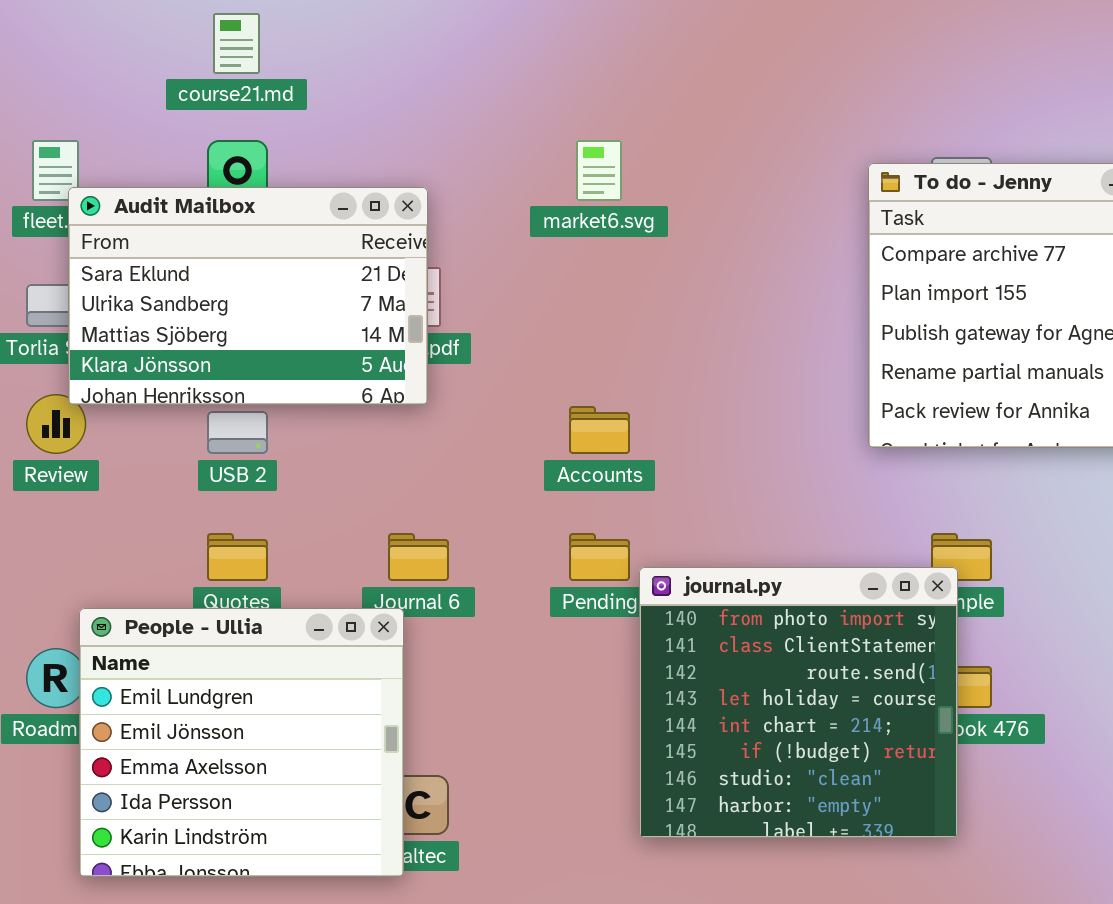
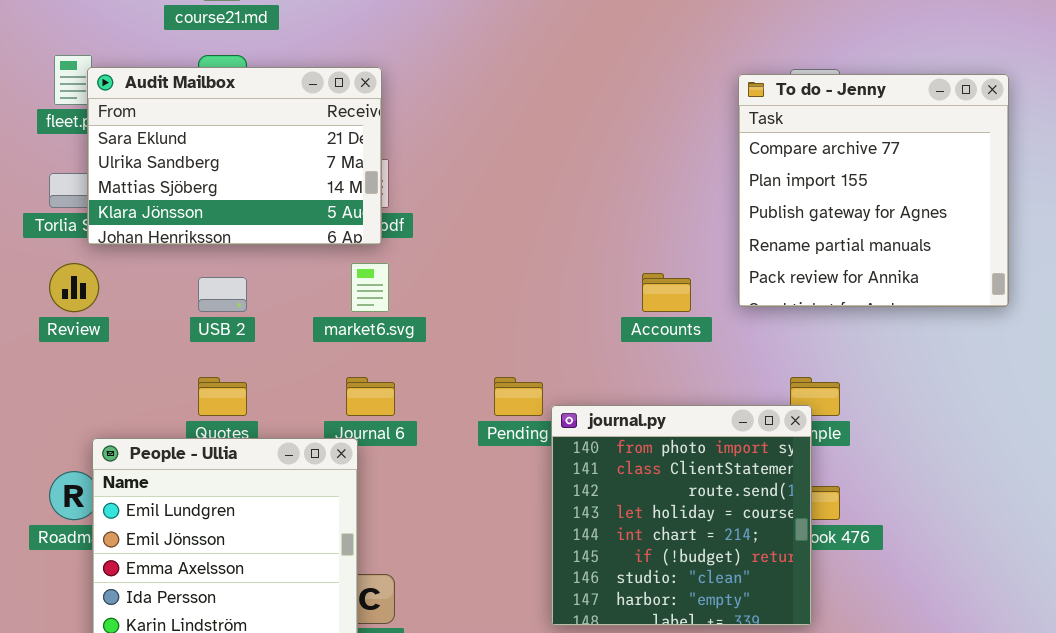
market6.svg: [576,140,622,201] -> [351,263,389,312], moved
Audit Mailbox: [68,187,428,405] -> [87,67,382,245], moved
Accounts: [569,406,630,454] -> [642,273,691,312], moved

